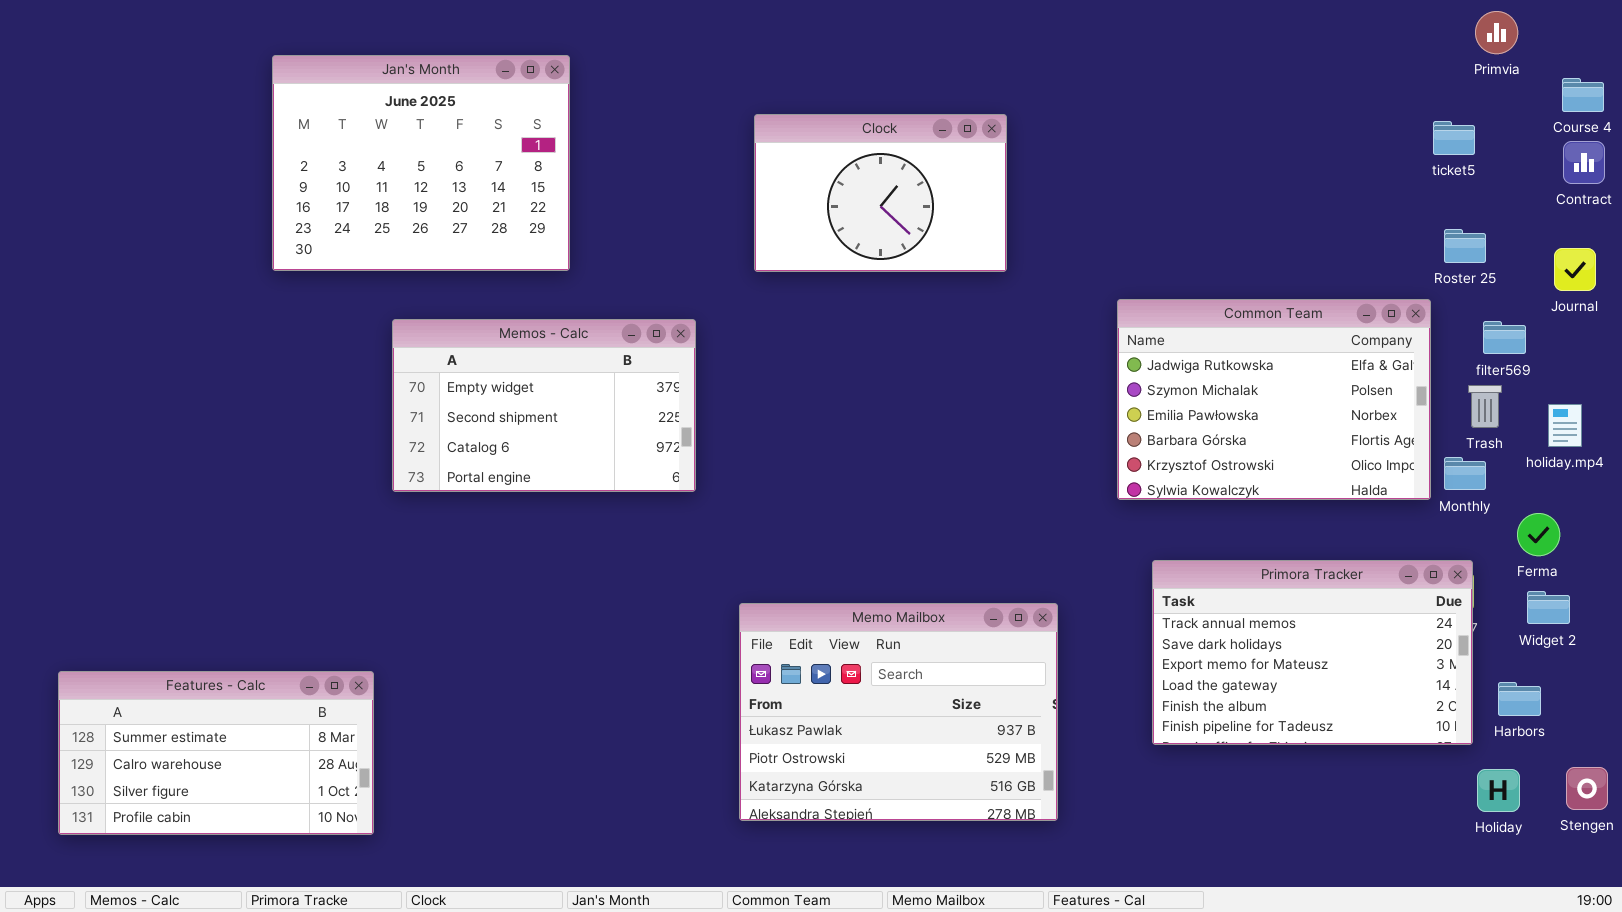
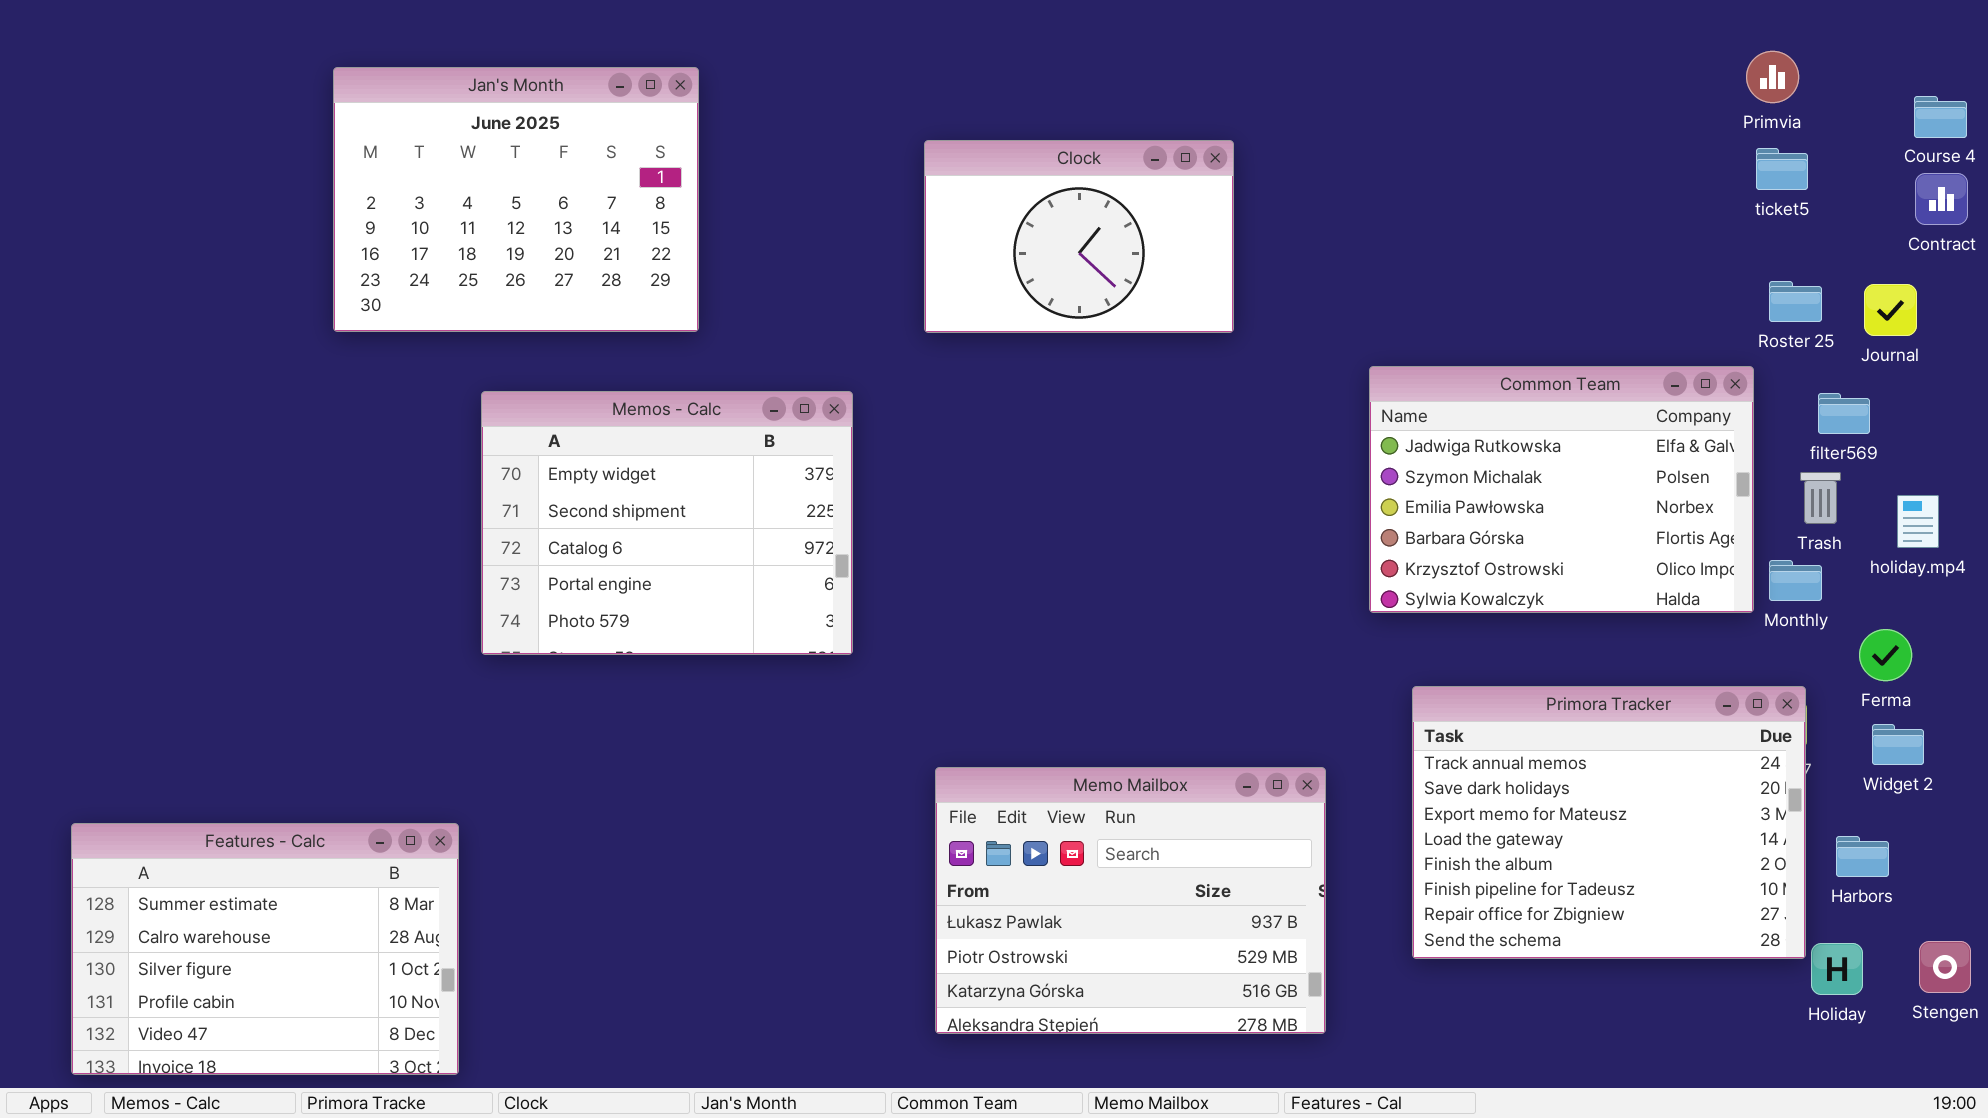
Primvia: [1475,11,1518,54] -> [1746,51,1799,103], moved
Journal: [1554,248,1596,291] -> [1864,284,1917,336], moved
Memos - Calc: [392,319,696,492] -> [481,391,853,655], resized
Primora Tracker: [1152,560,1473,745] -> [1412,686,1806,959], resized
Memo Mailbox: [739,603,1058,821] -> [935,767,1326,1034], moved
Features - Calc: [58,671,374,835] -> [71,823,459,1075], resized

